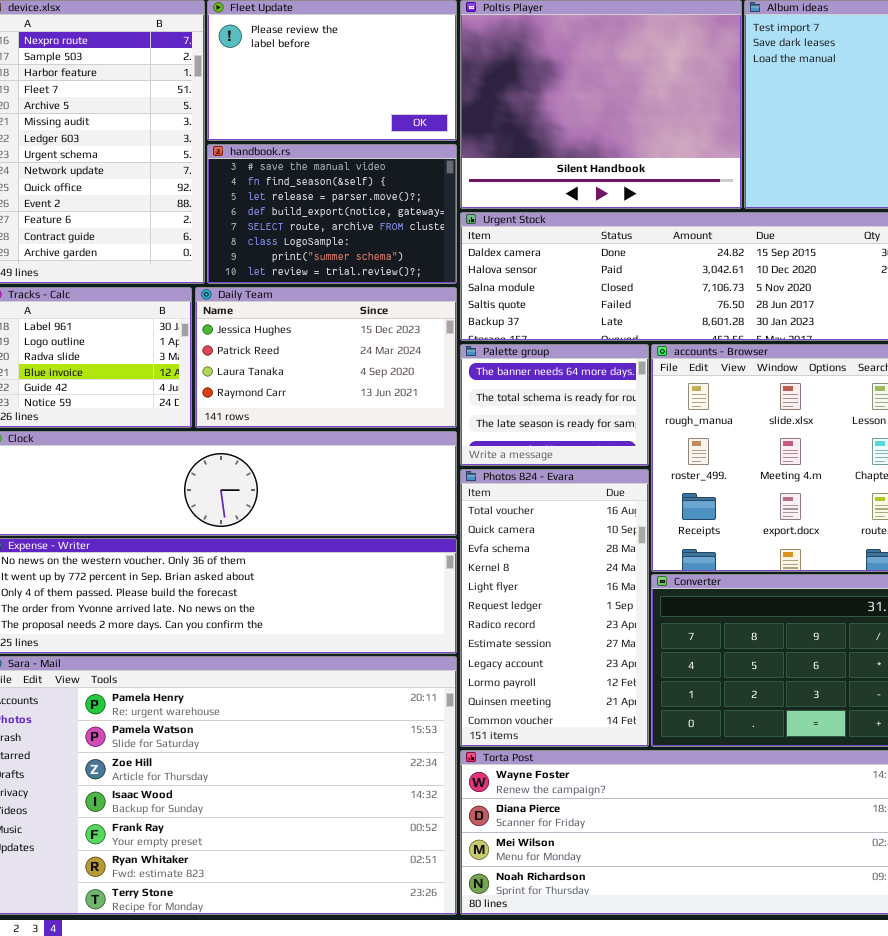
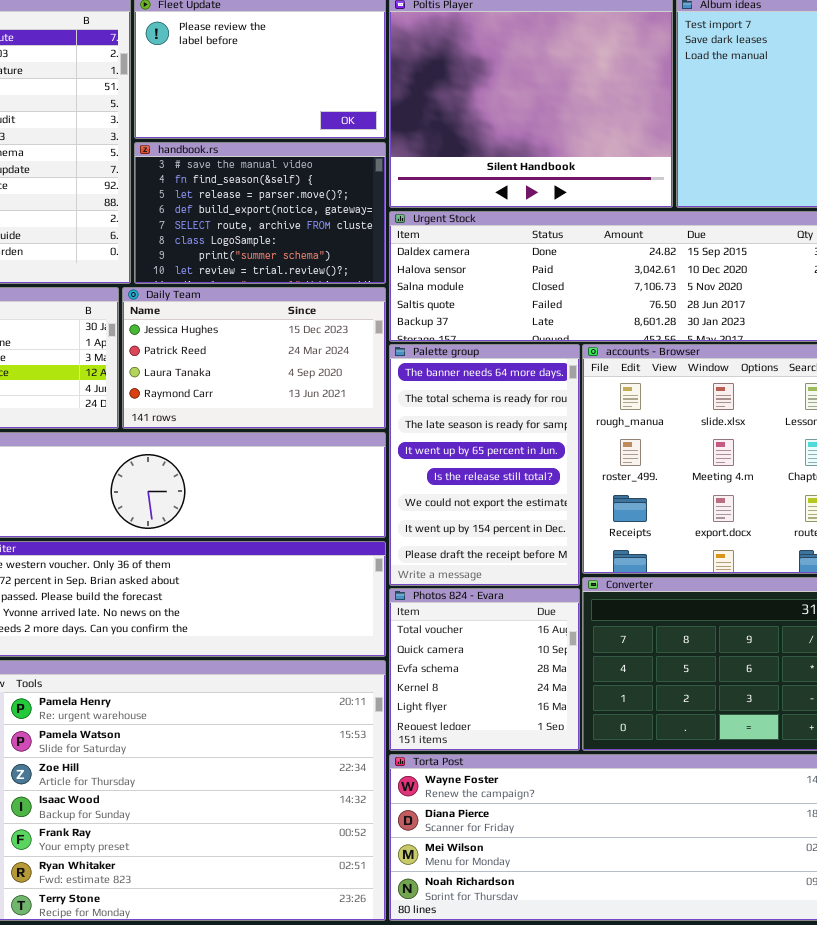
Palette group: [460,344,649,466] -> [389,344,580,586], resized
Photos 824 - Evara: [460,469,649,747] -> [389,588,580,751], resized

